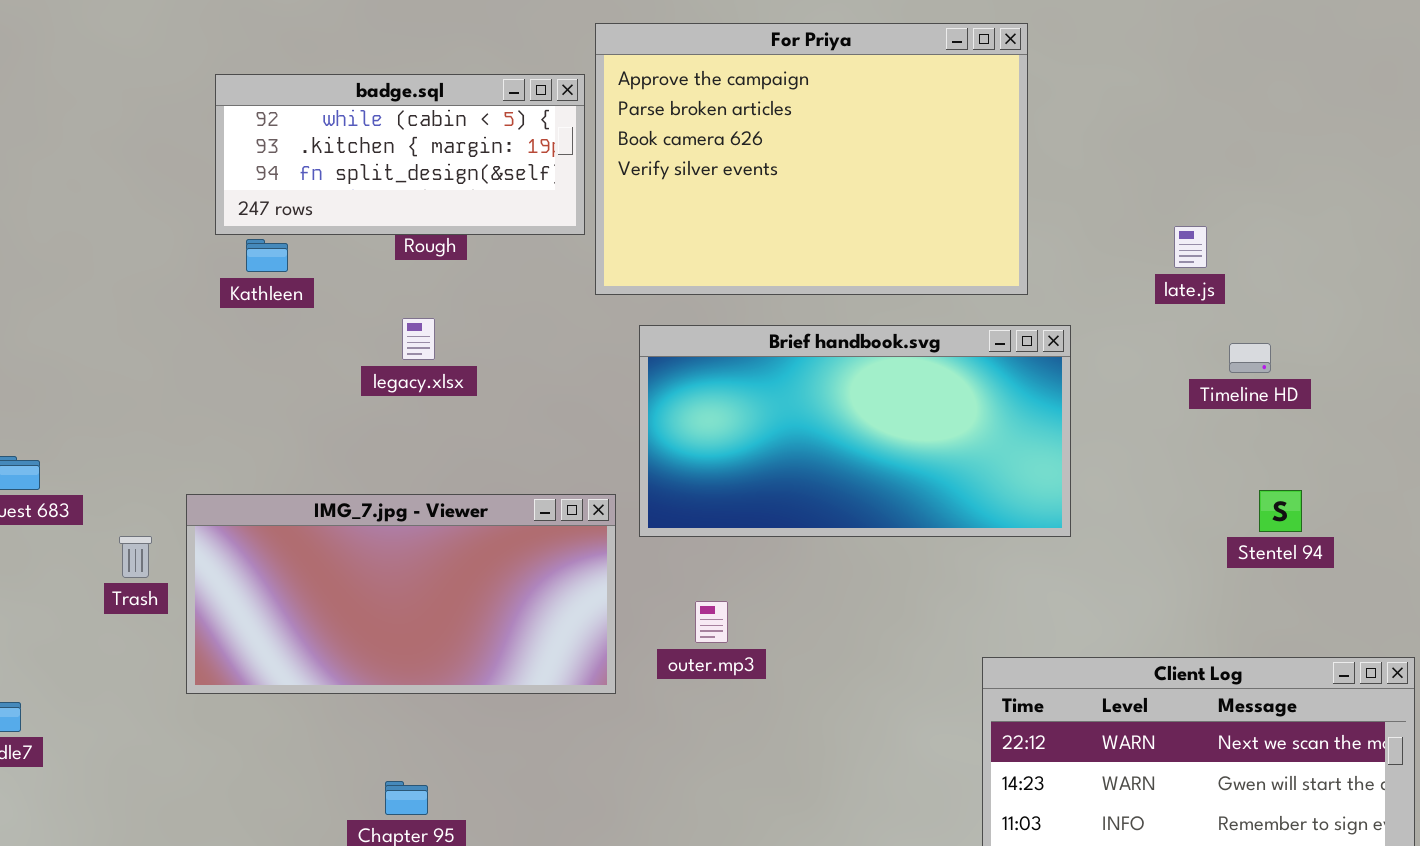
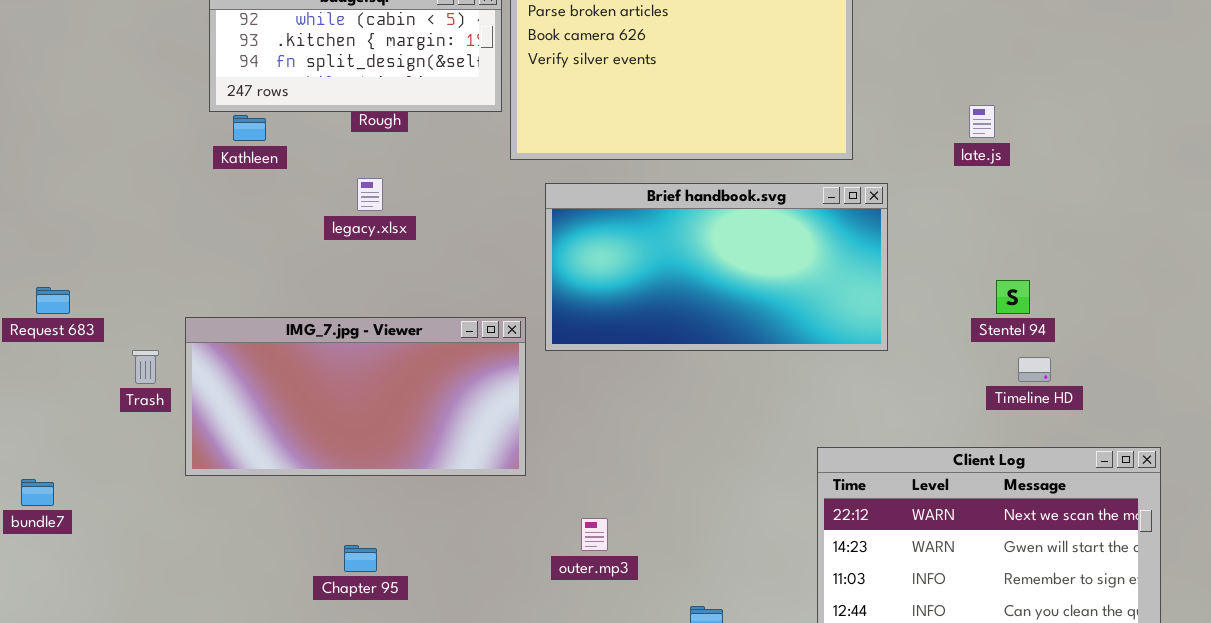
Timeline HD: [1229,343,1271,373] -> [1018,357,1051,382], moved
Stentel 94: [1259,490,1302,532] -> [996,280,1030,314], moved
outer.mp3: [695,601,728,643] -> [581,518,608,551], moved

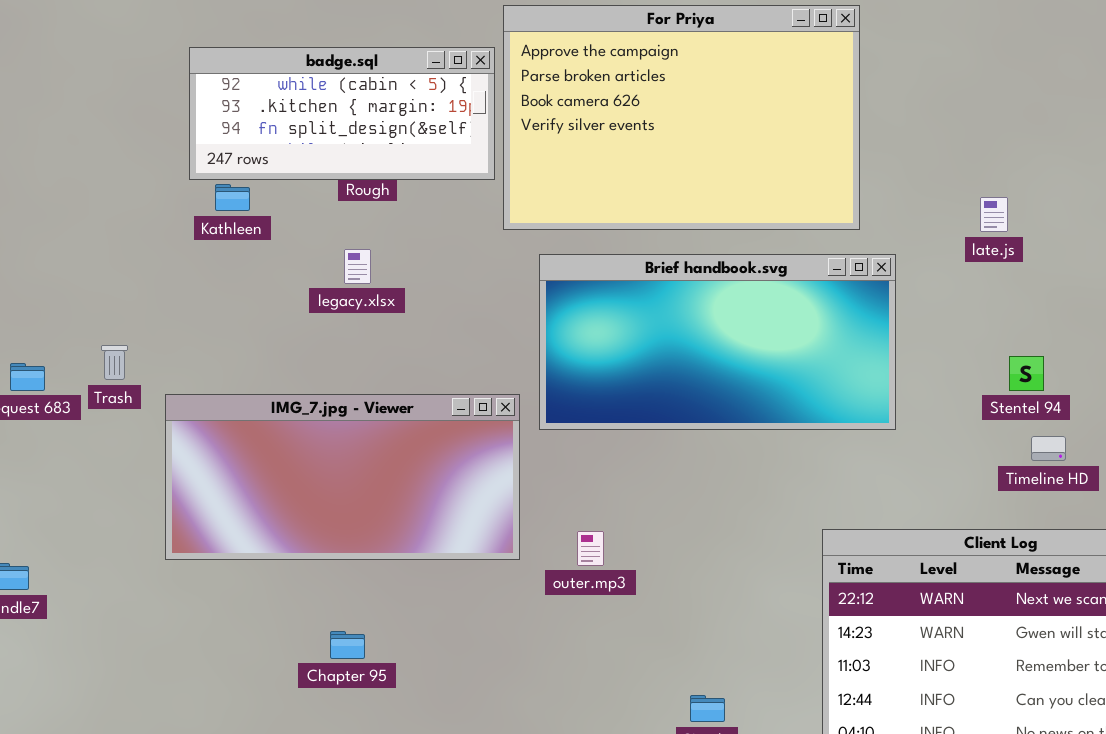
late.js: [969,105,995,138] -> [980,197,1008,232], moved
Trash: [132,350,159,384] -> [101,345,128,380], moved
outer.mp3: [581,518,608,551] -> [577,531,604,566], moved

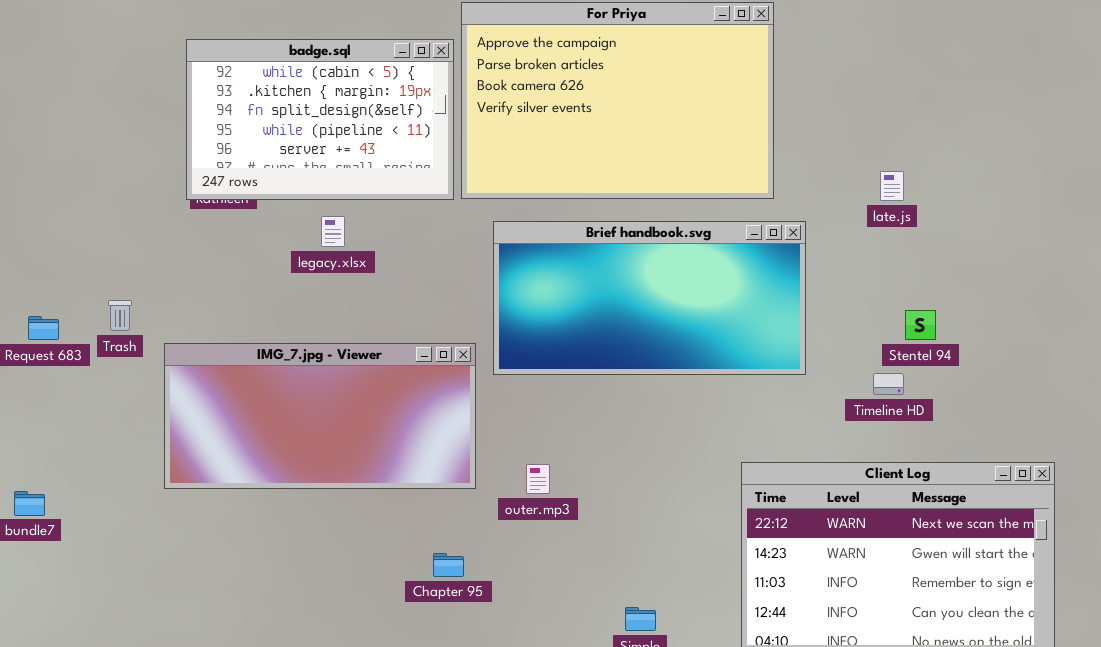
badge.sql: [189,47,495,180] -> [186,39,454,200], resized
Timeline HD: [1031,436,1066,461] -> [873,373,904,395], moved
Chapter 95: [330,631,365,659] -> [433,553,464,577], moved

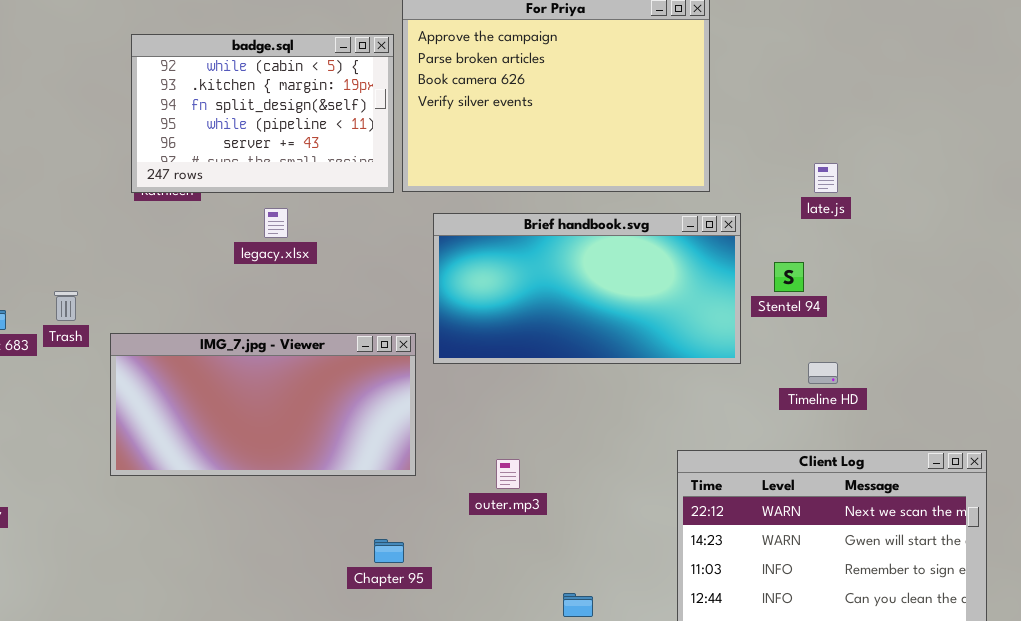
Stentel 94: [905,310,936,340] -> [774,262,804,292], moved
outer.mp3: [526,464,550,494] -> [496,459,520,489], moved

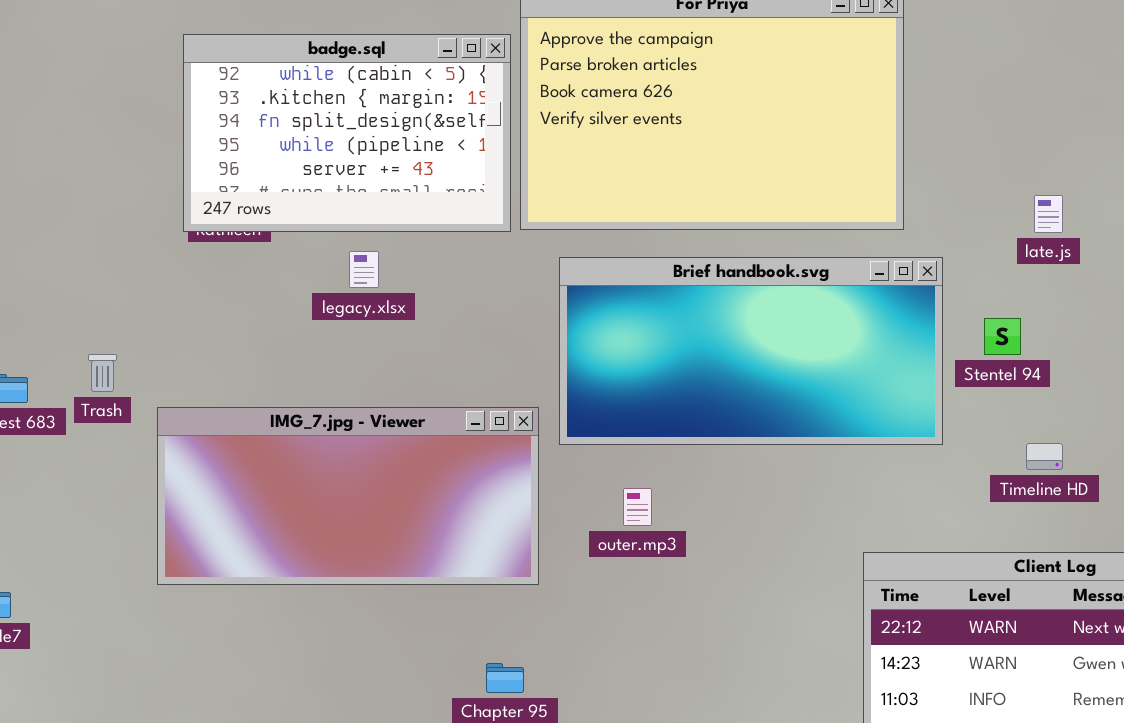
outer.mp3: [496,459,520,489] -> [623,488,652,526], moved

